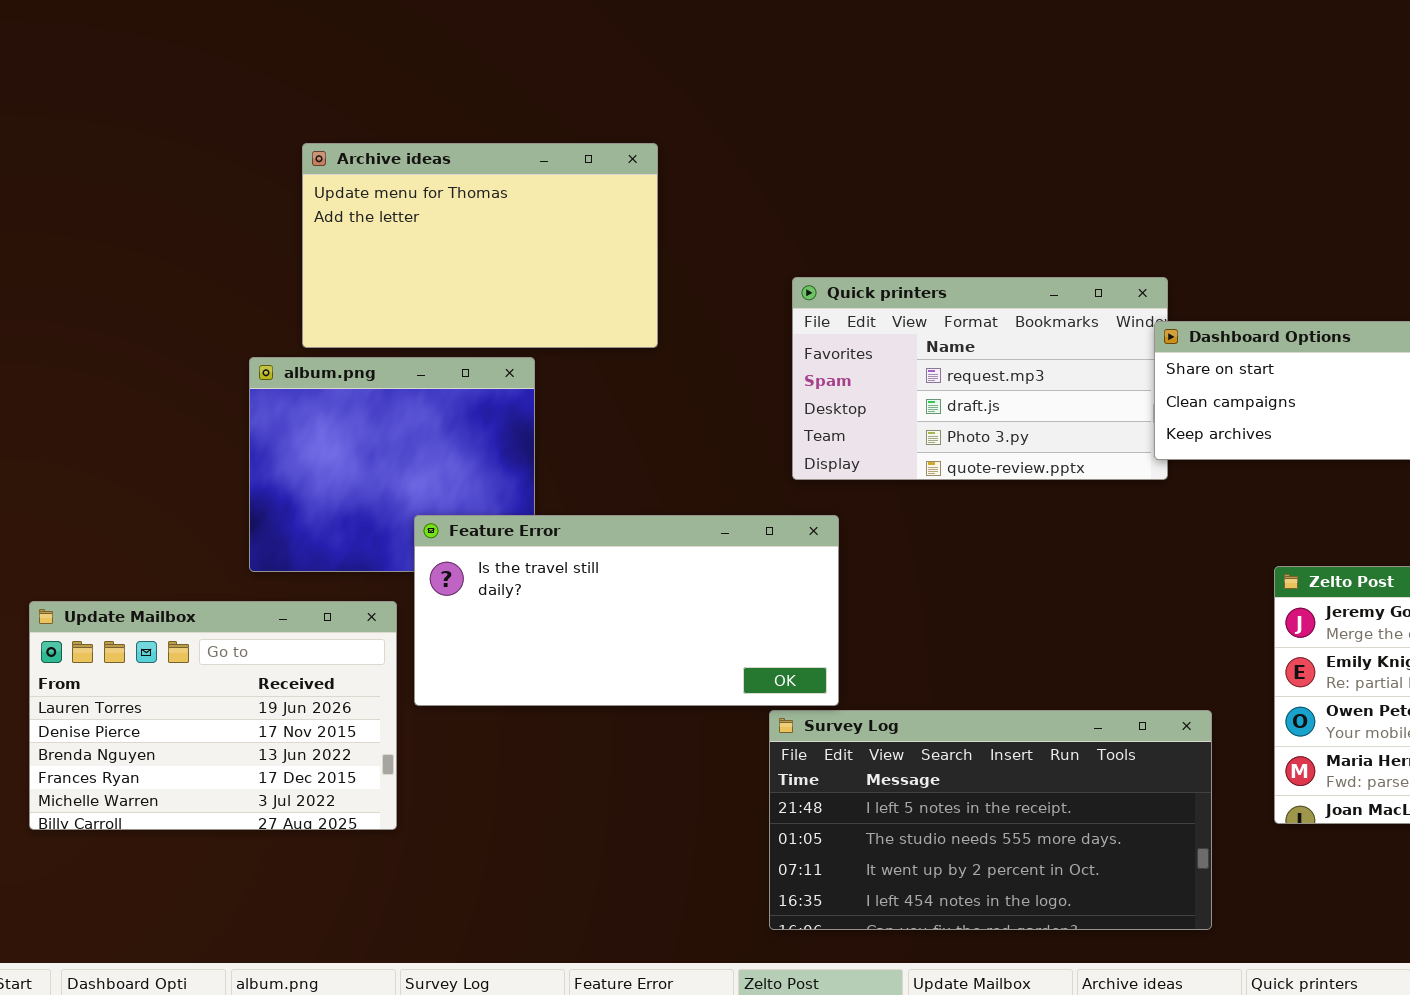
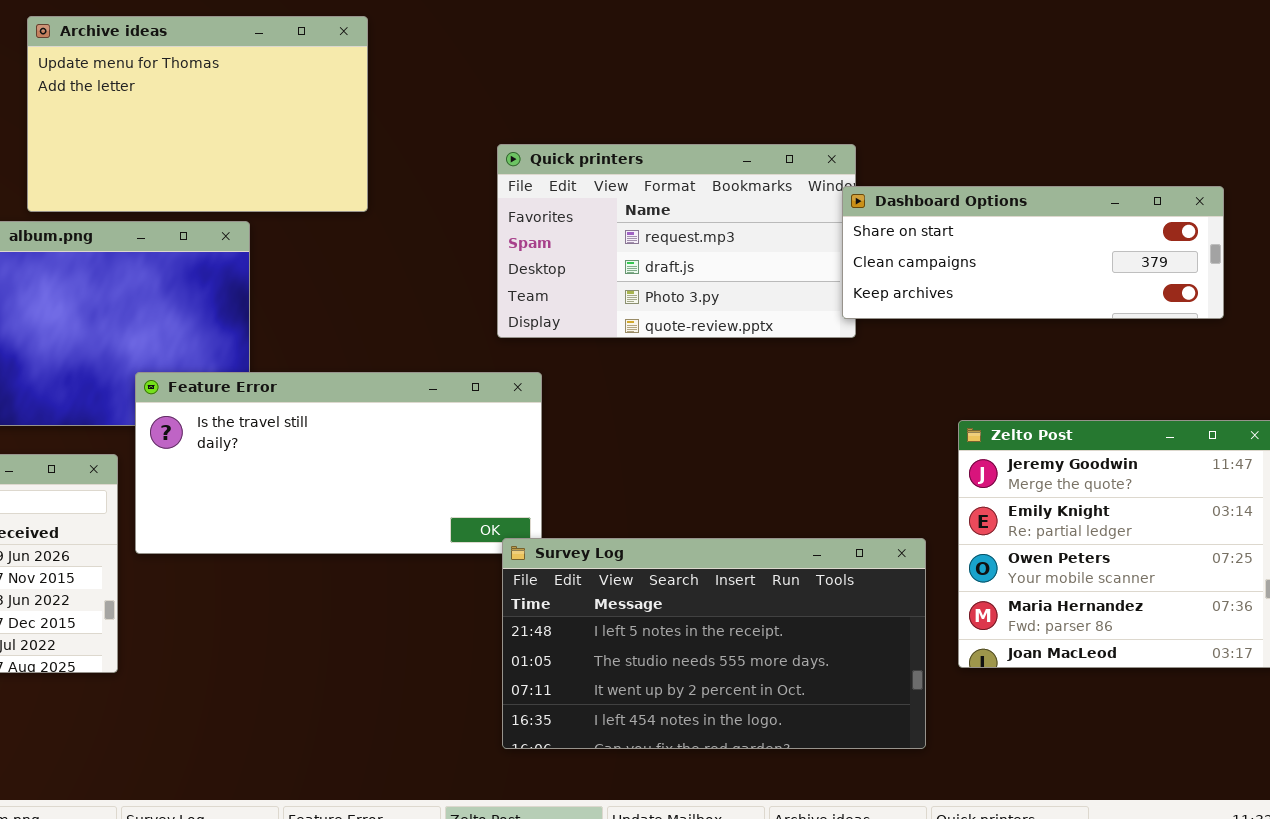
Survey Log: [769,710,1212,930] -> [502,538,926,749], moved

